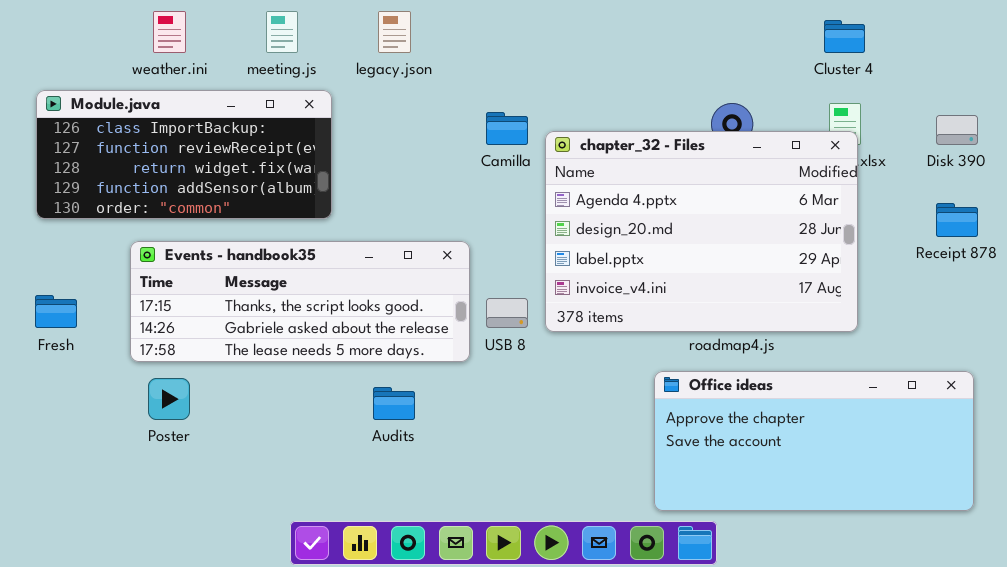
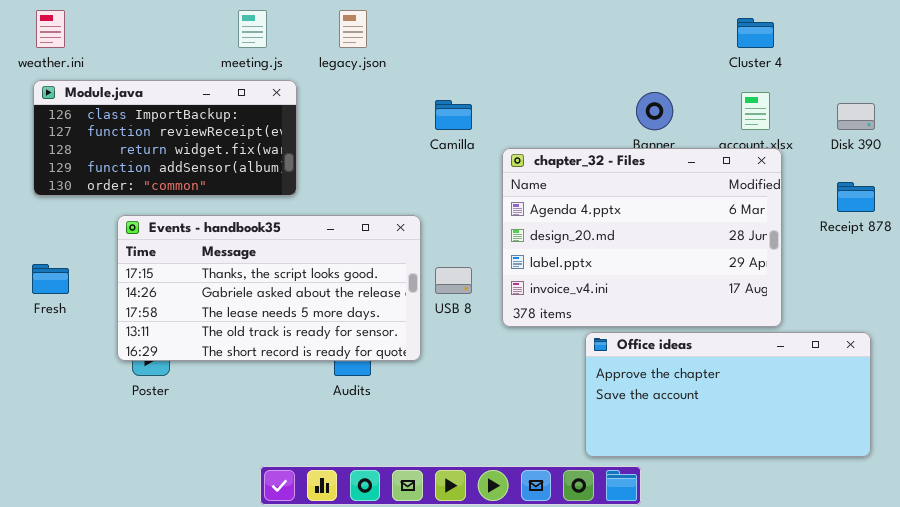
weather.ini: [153,11,186,53] -> [36,10,65,48], moved
chapter_32 - Files: [545,131,858,332] -> [502,148,782,327], moved
Events - handbook35: [130,241,470,362] -> [117,215,421,361], resized

